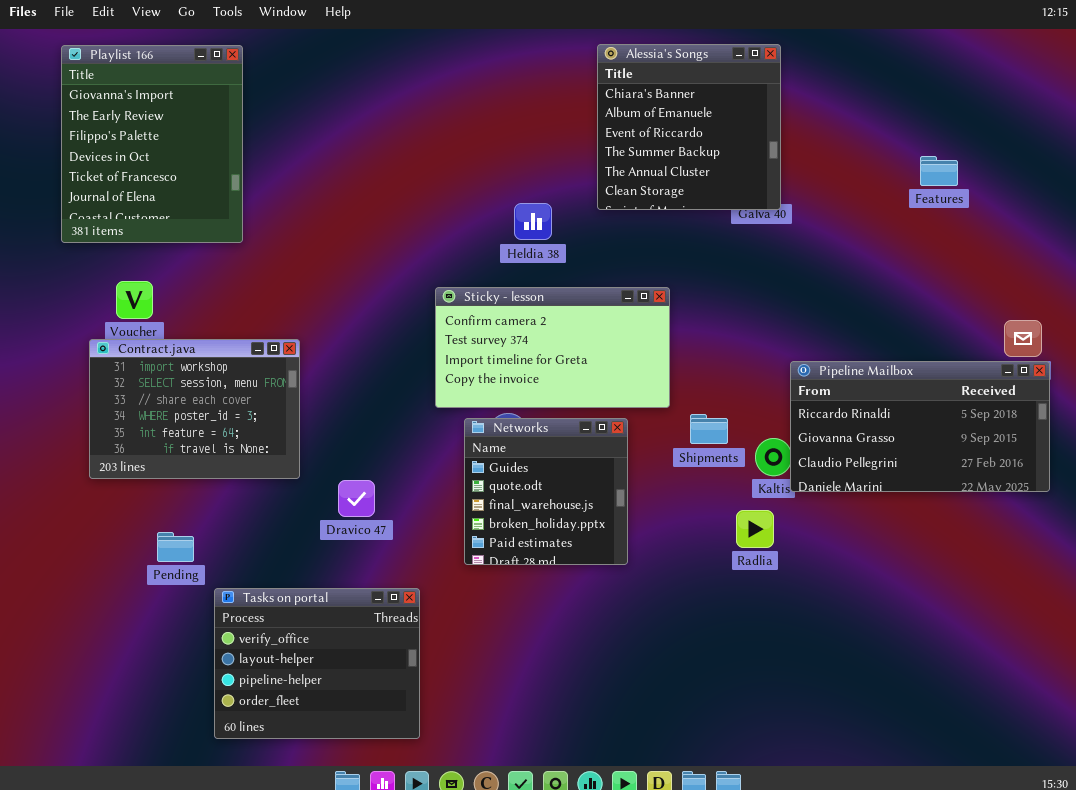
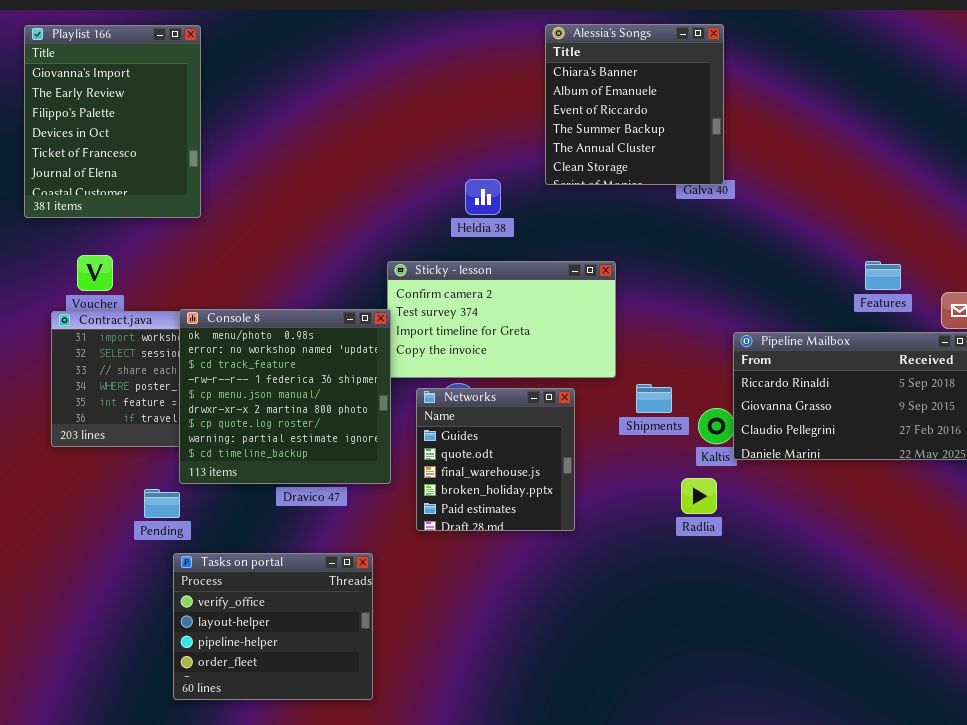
Features: [920,156,958,186] -> [865,261,901,290], moved
Console 8: none -> [179,309,391,484], opened
Pending: [157,532,194,562] -> [144,489,180,518], moved

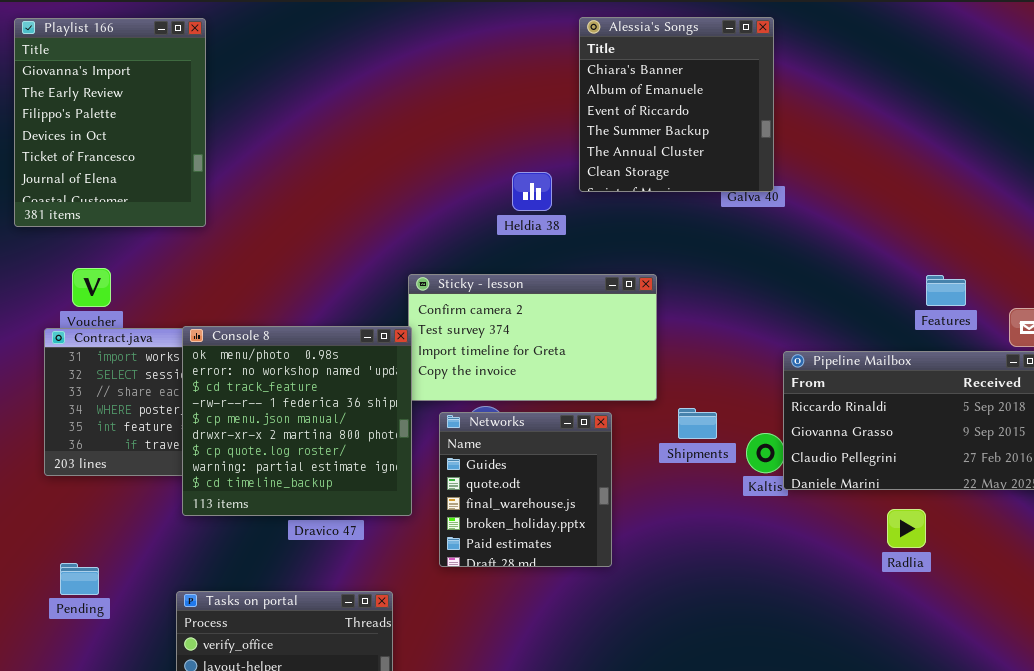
Heldia 38: [465,179,501,215] -> [512,172,552,211], moved
Radlia: [681,478,717,514] -> [887,509,926,548], moved
Pending: [144,489,180,518] -> [60,563,99,595], moved

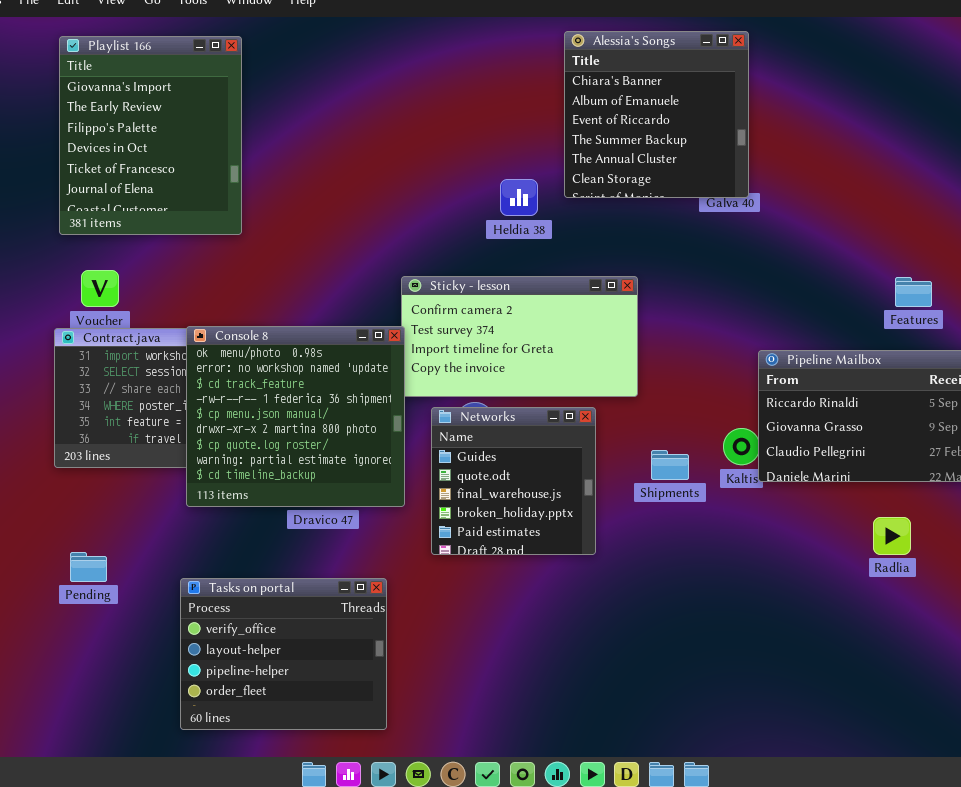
Playlist 166: [14,18,206,227] -> [59,36,242,235], moved
Shipments: [678,408,717,439] -> [651,450,689,480], moved
Radlia: [887,509,926,548] -> [873,517,911,555], moved

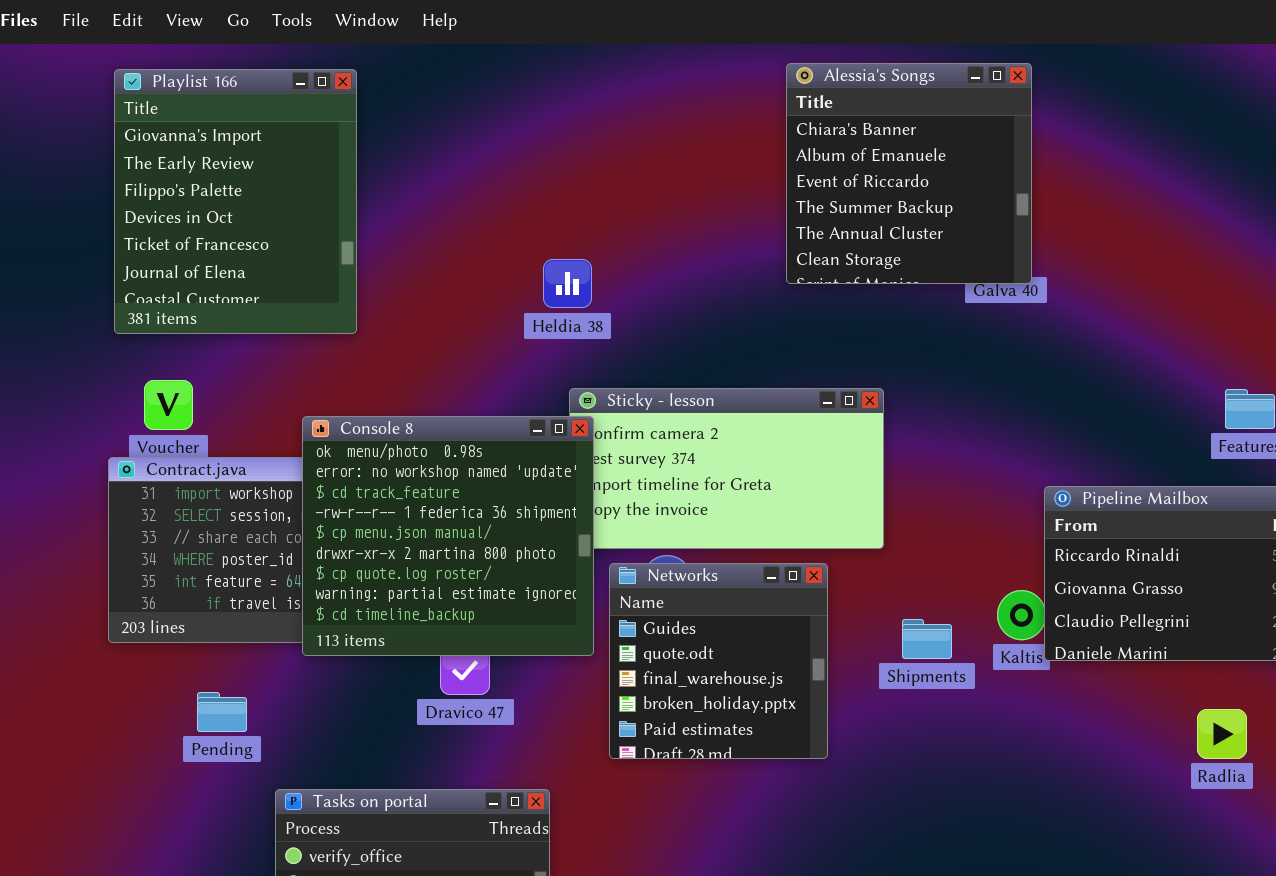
Heldia 38: [500,179,538,216] -> [543,259,592,308], moved
Console 8: [186,326,405,507] -> [302,416,594,656], moved
Pending: [70,552,107,582] -> [197,692,247,732], moved

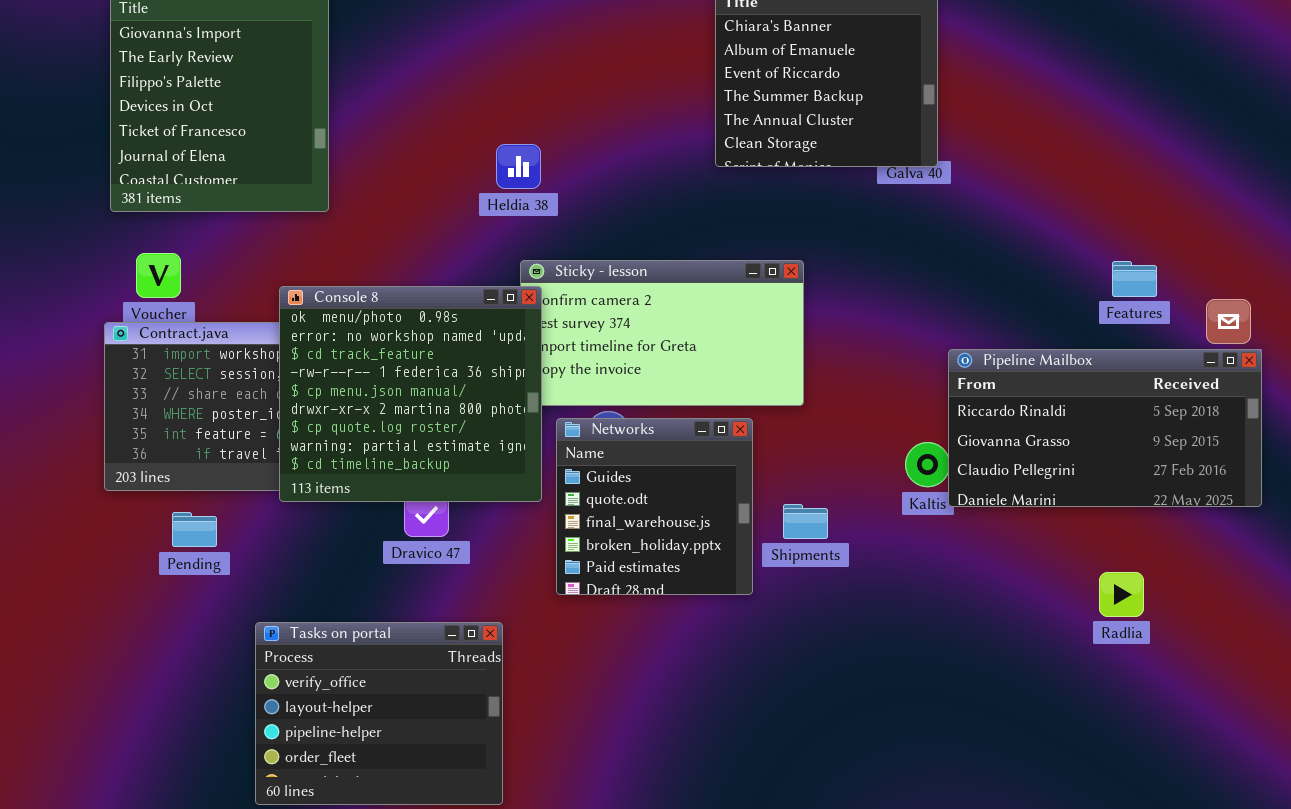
Shipments: [902,619,952,659] -> [783,504,828,539], moved
Pending: [197,692,247,732] -> [172,512,217,547], moved
Radlia: [1197,709,1247,759] -> [1099,572,1144,617], moved

